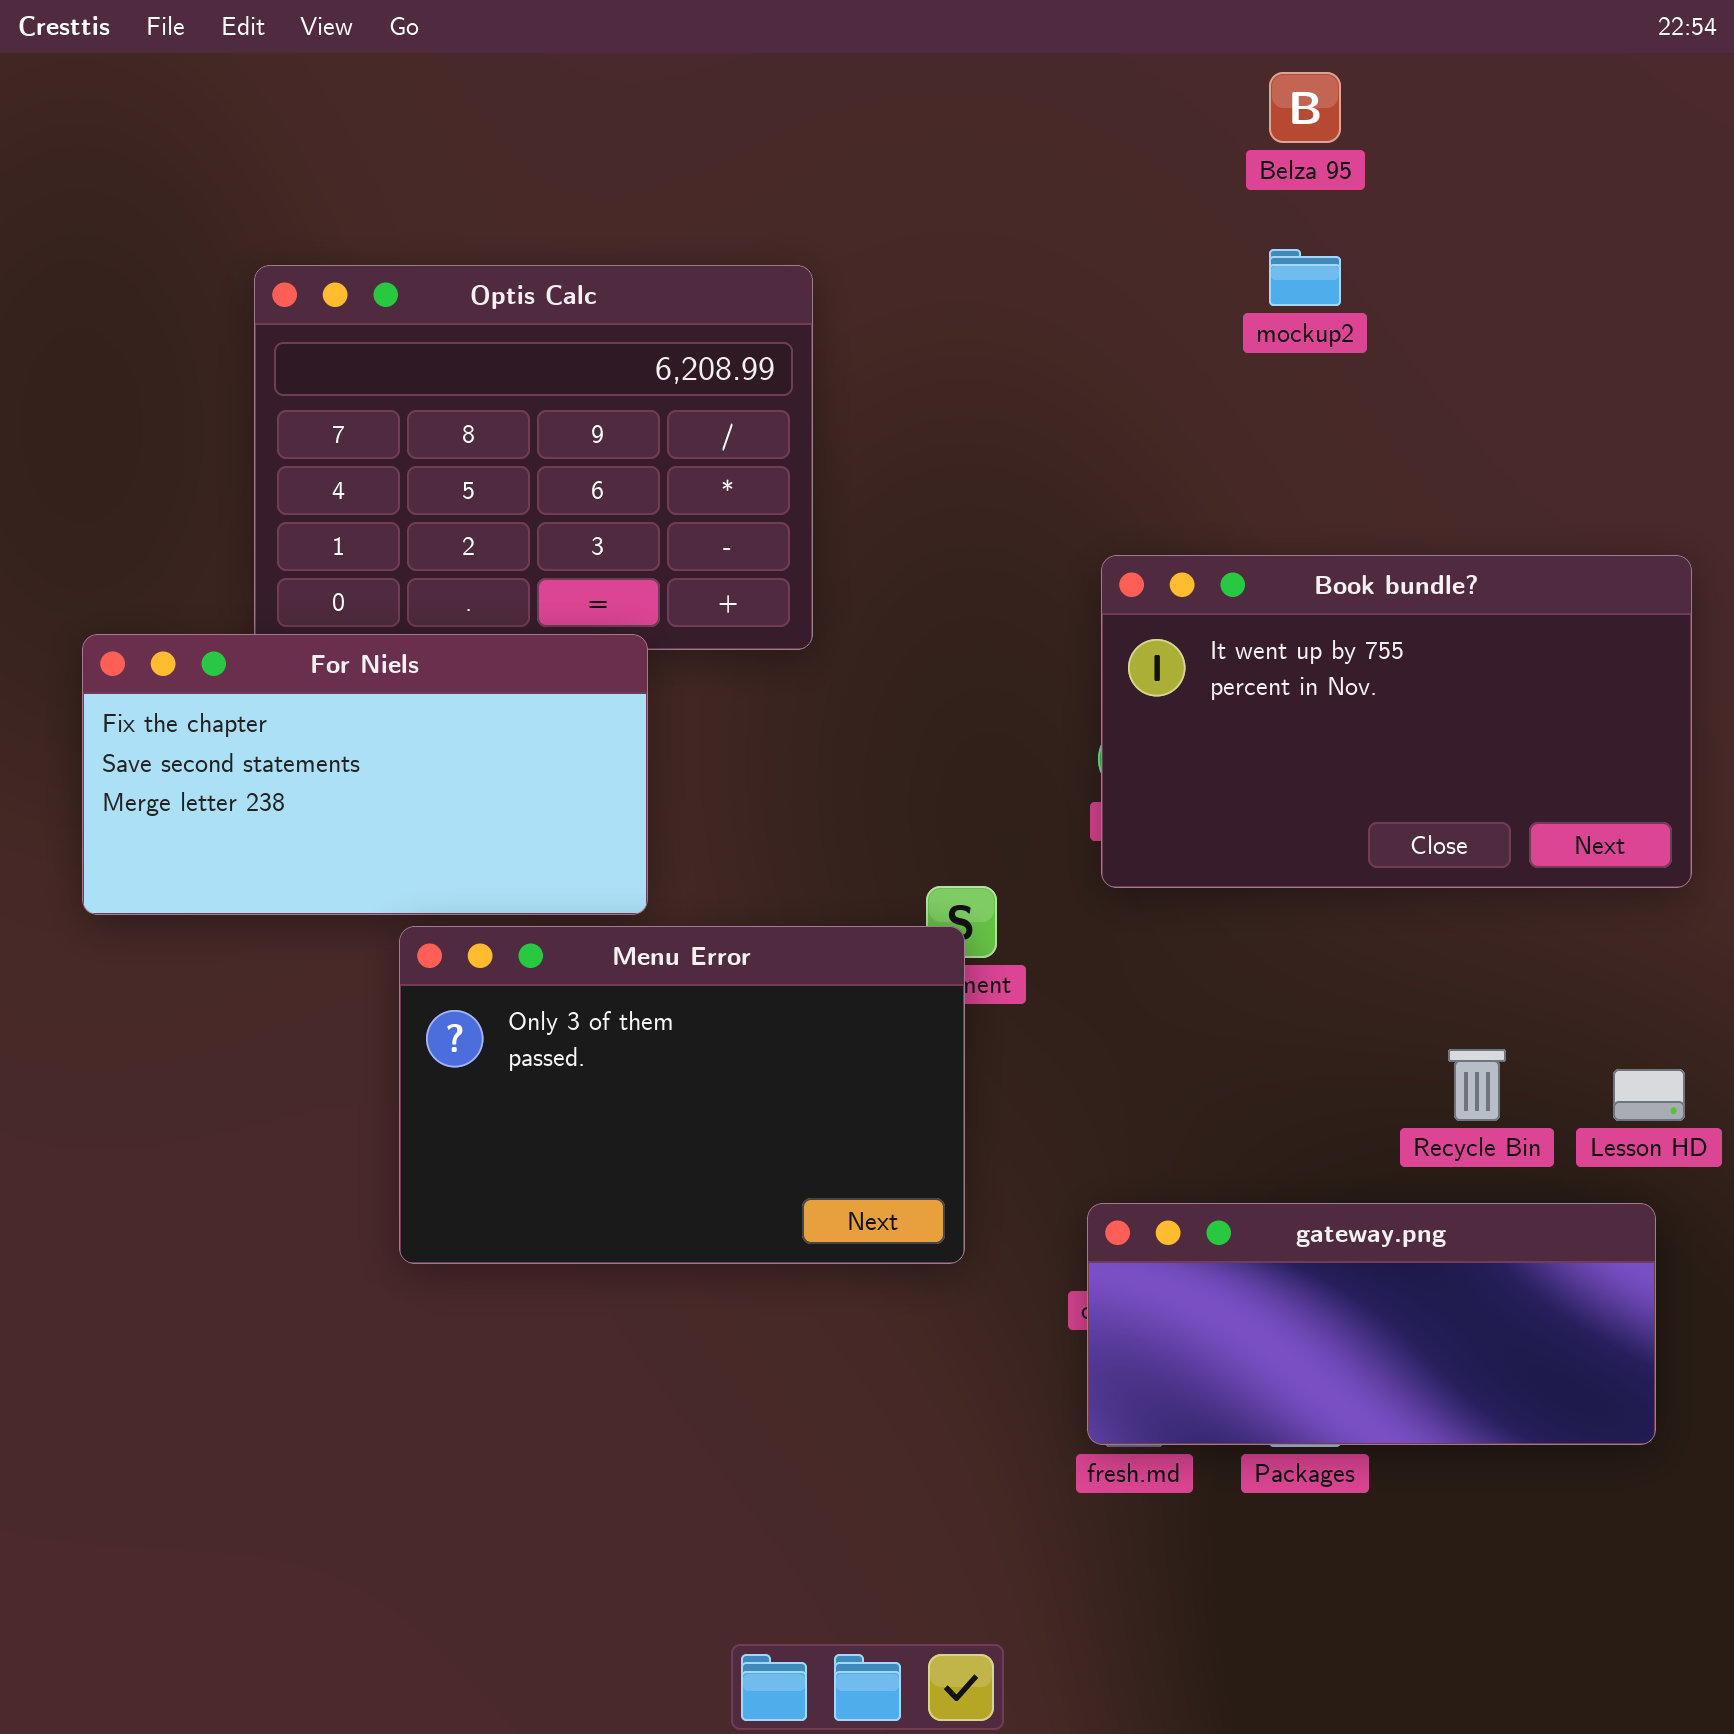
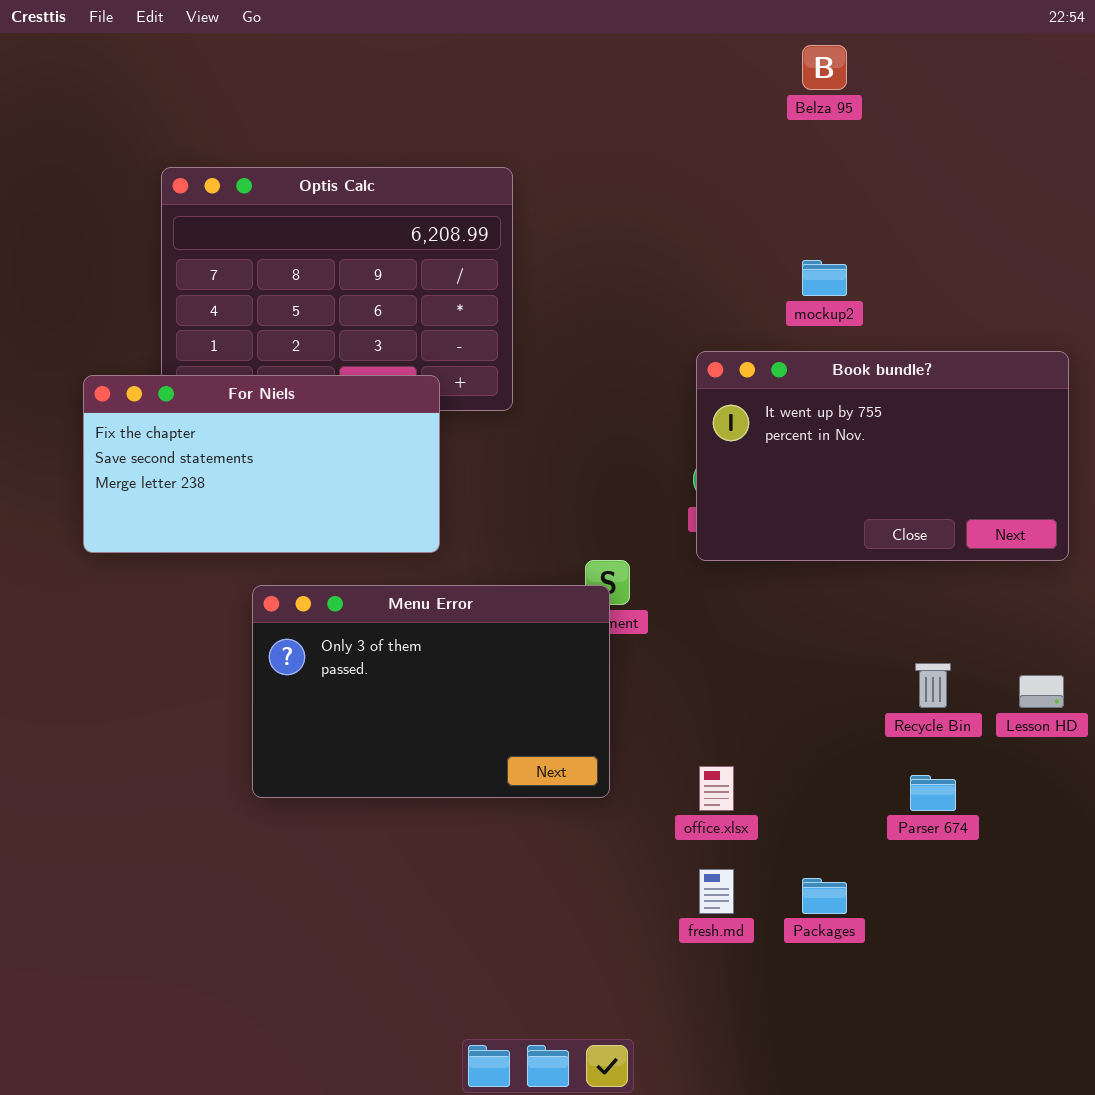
mockup2: [1269,249,1341,306] -> [802,260,847,296], moved
For Niels: [82,634,648,915] -> [83,375,440,553], moved
gateway.png: [1087,1203,1656,1445] -> none, closed

